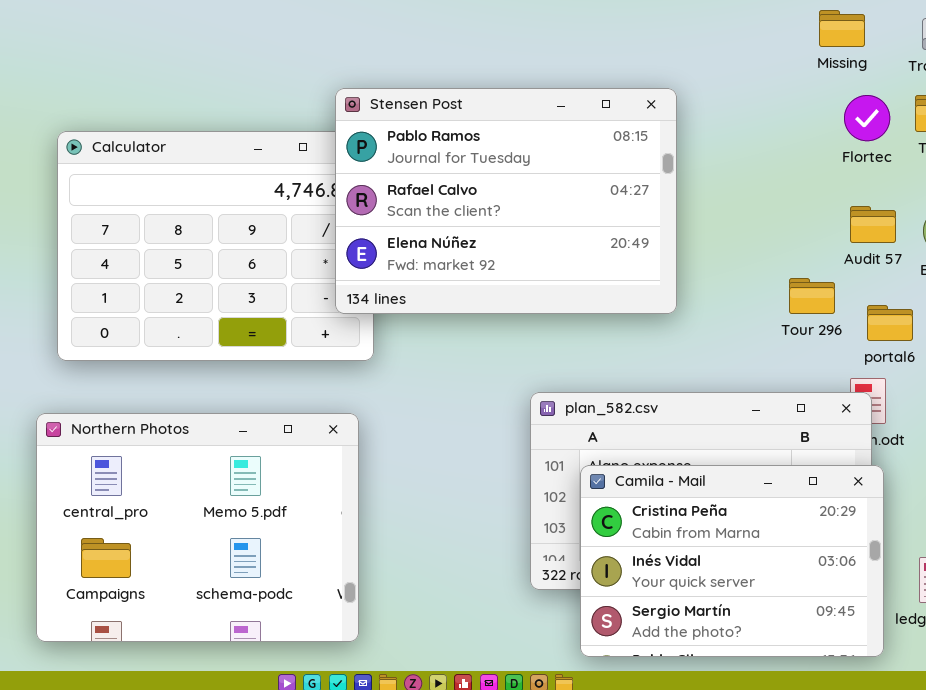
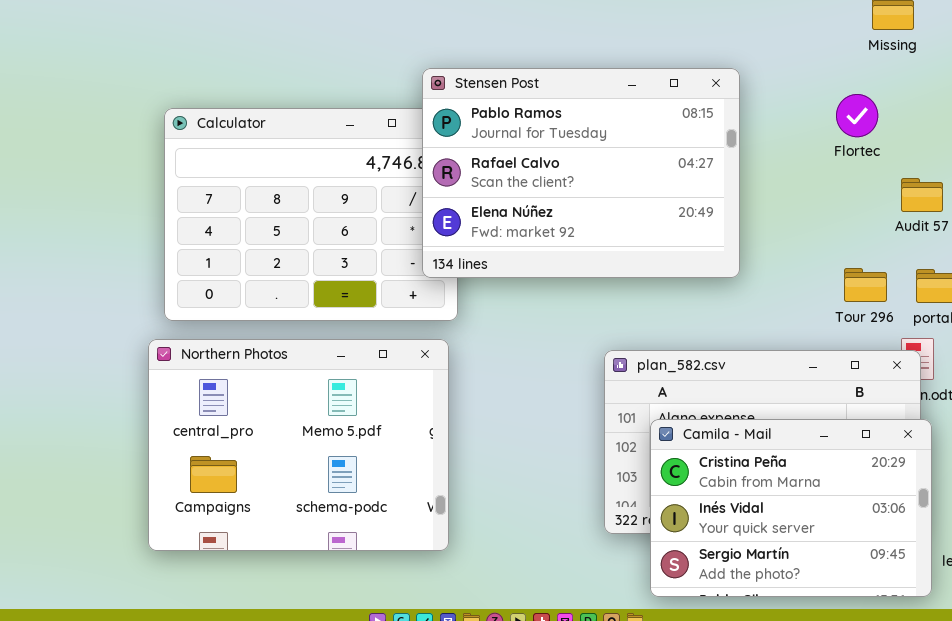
Flortec: [844,95,890,141] -> [836,94,878,137], moved
Tour 296: [789,278,835,314] -> [844,268,887,302], moved
Northern Photos: [36,413,359,642] -> [148,339,449,551], moved

